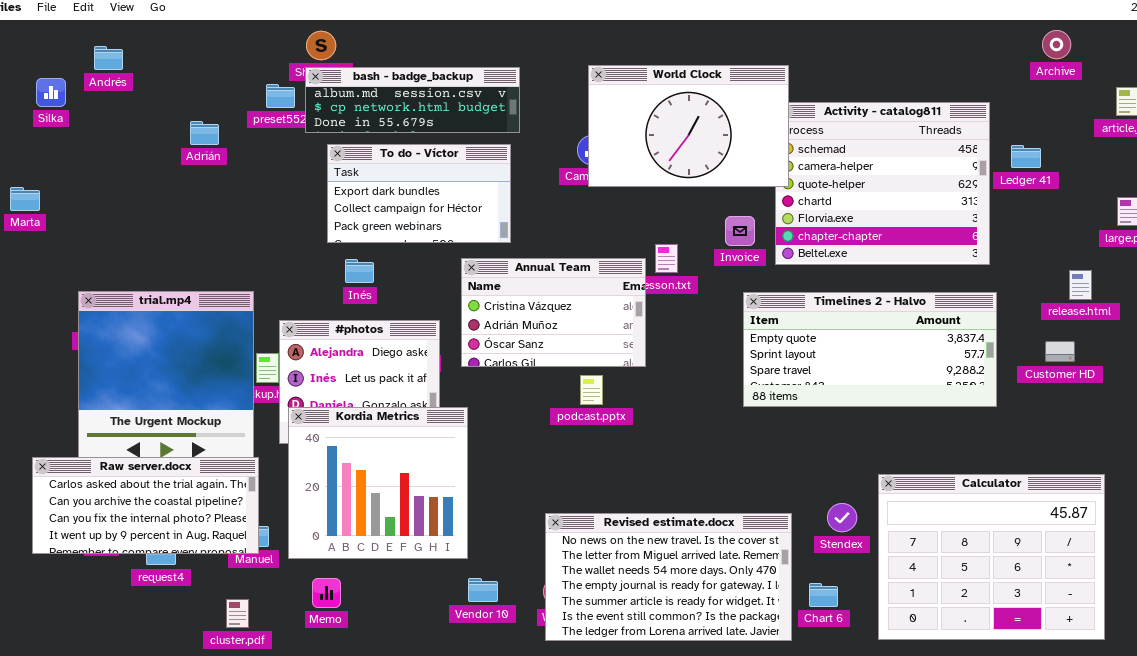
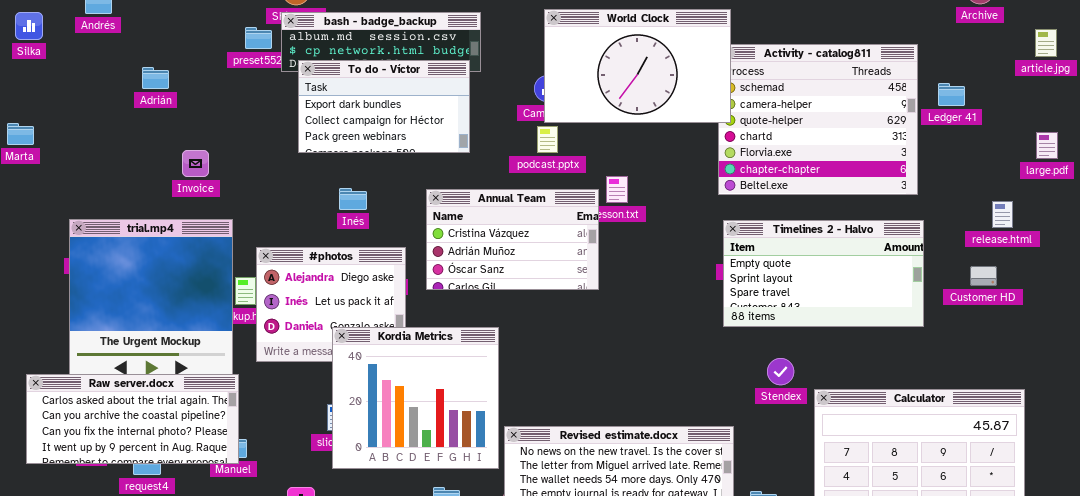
Silka: [36,78,66,107] -> [15,12,43,40], moved
Adrián: [190,121,219,145] -> [142,67,169,89], moved
To do - Víctor: [327,144,511,243] -> [298,60,470,153], moved
Invoice: [725,216,755,246] -> [182,150,209,177], moved
Inés: [345,259,374,283] -> [339,188,367,210], moved
Timelines 2 - Halvo: [743,292,997,407] -> [723,220,924,327], resized
podcast.pptx: [580,375,603,405] -> [537,126,558,153], moved
Kordia Metrics: [288,407,468,559] -> [332,327,499,469], moved
Stendex: [827,503,857,532] -> [767,358,794,385], moved

